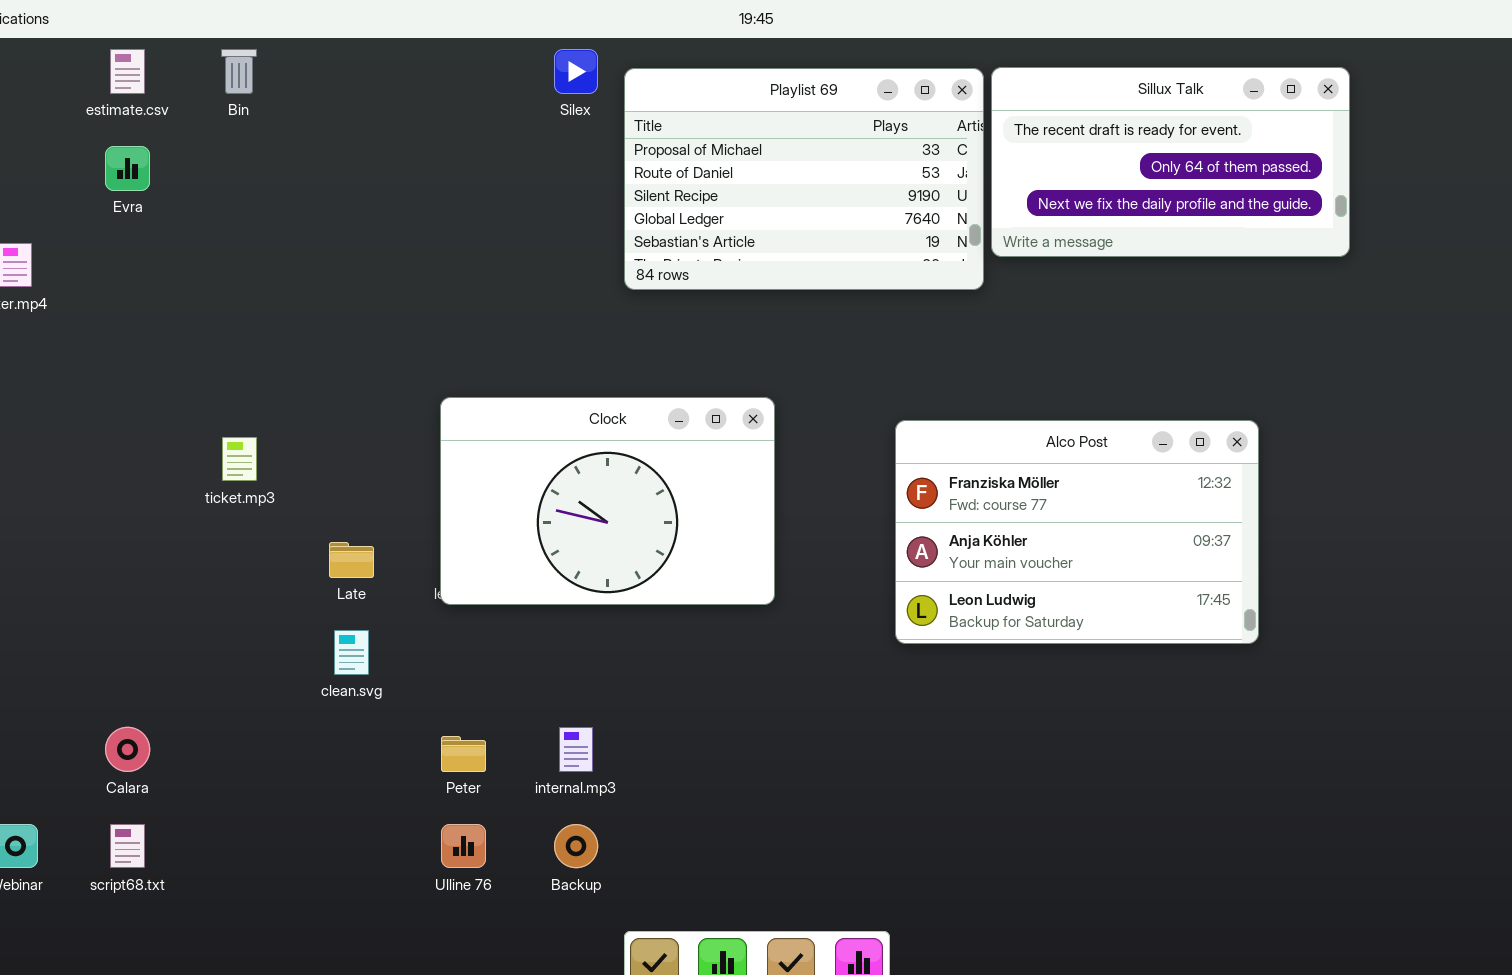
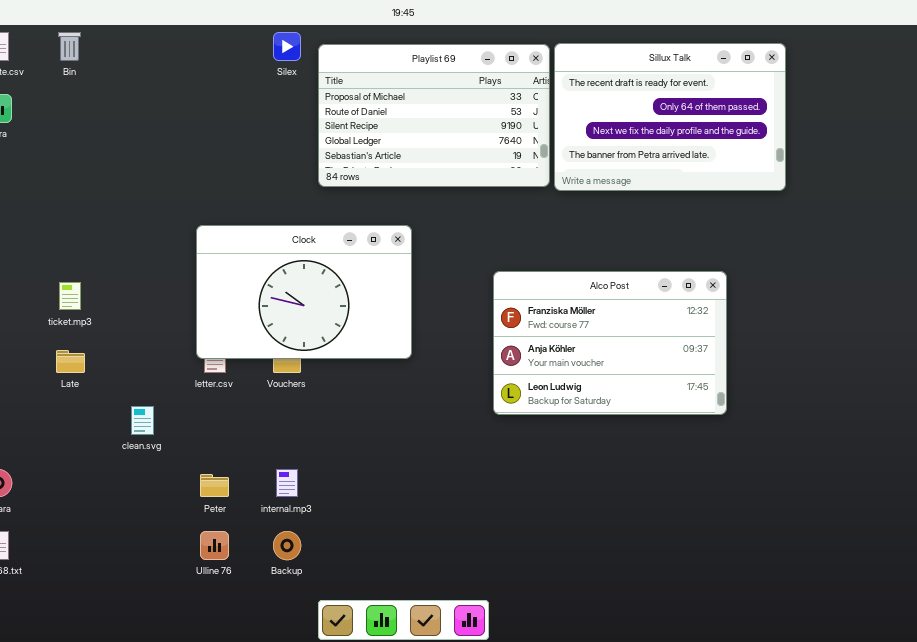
Sillux Talk: [991,67,1350,257] -> [554,43,786,191], resized
Clock: [440,397,775,605] -> [196,225,412,359], moved
Late: [329,542,374,578] -> [56,350,85,373], moved

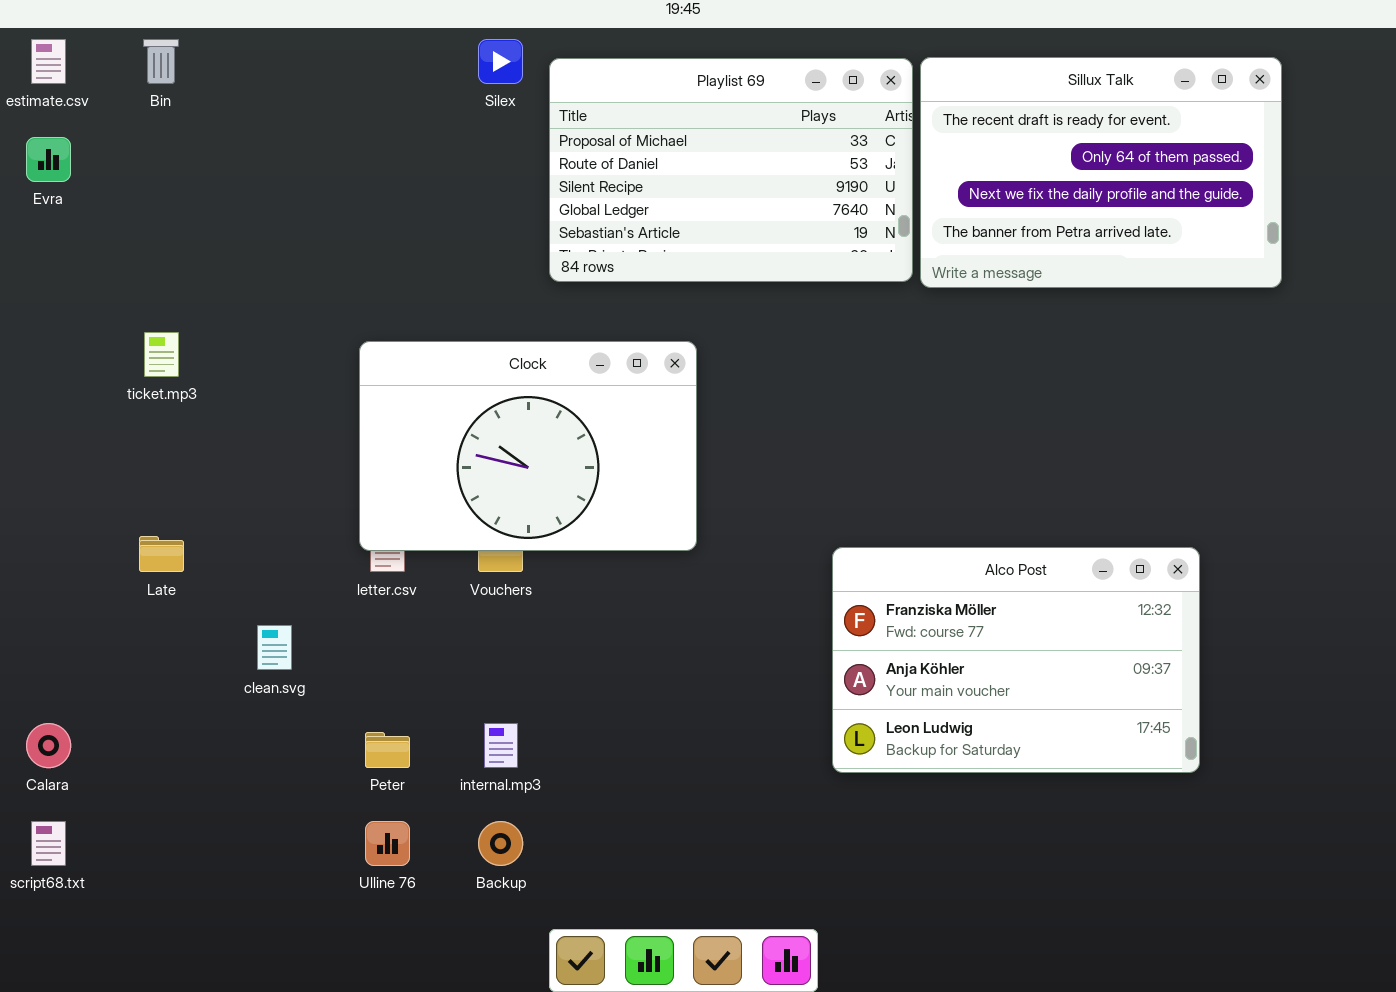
Alco Post: [493,271,727,415] -> [832,547,1200,773], moved
ticket.mp3: [59,282,81,310] -> [144,332,179,377], moved

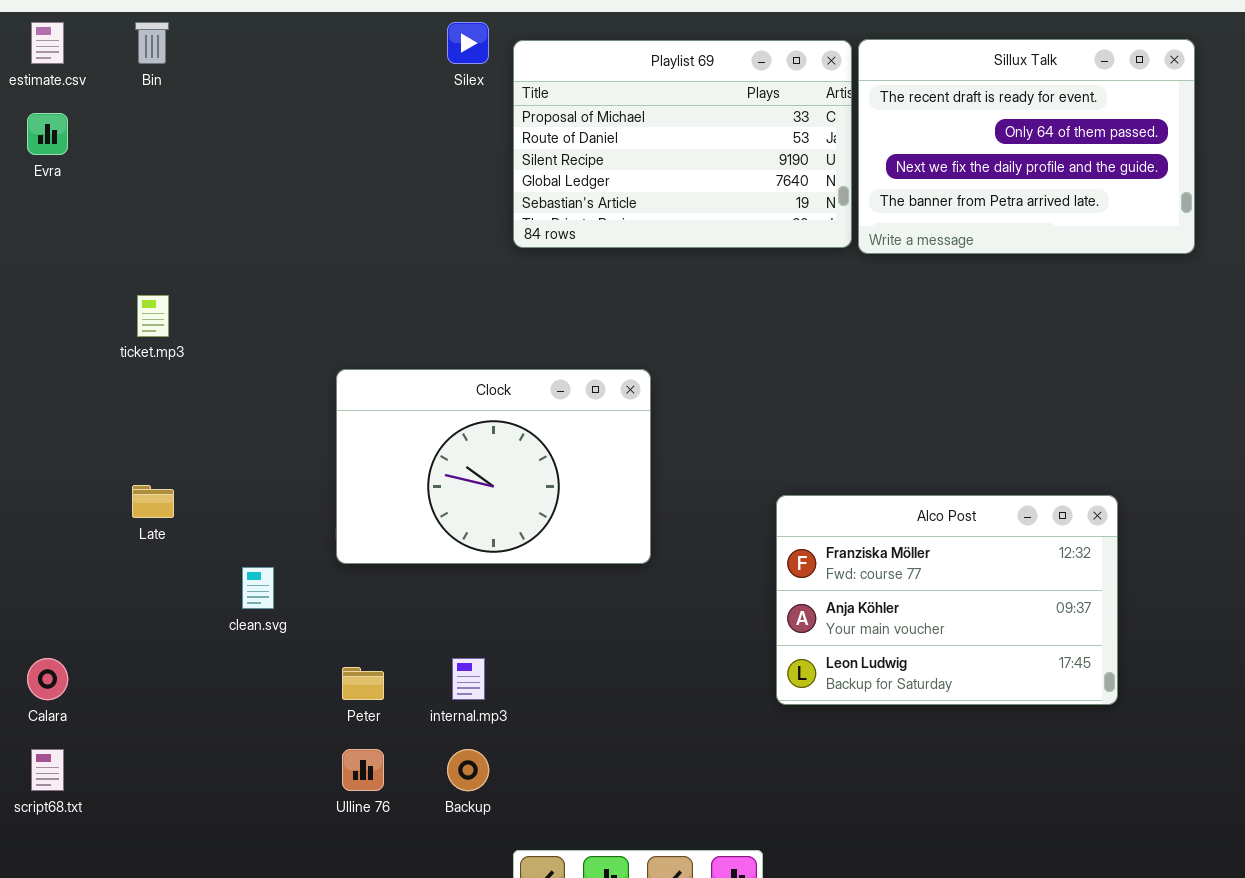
Clock: [359,341,697,551] -> [336,369,651,564], moved

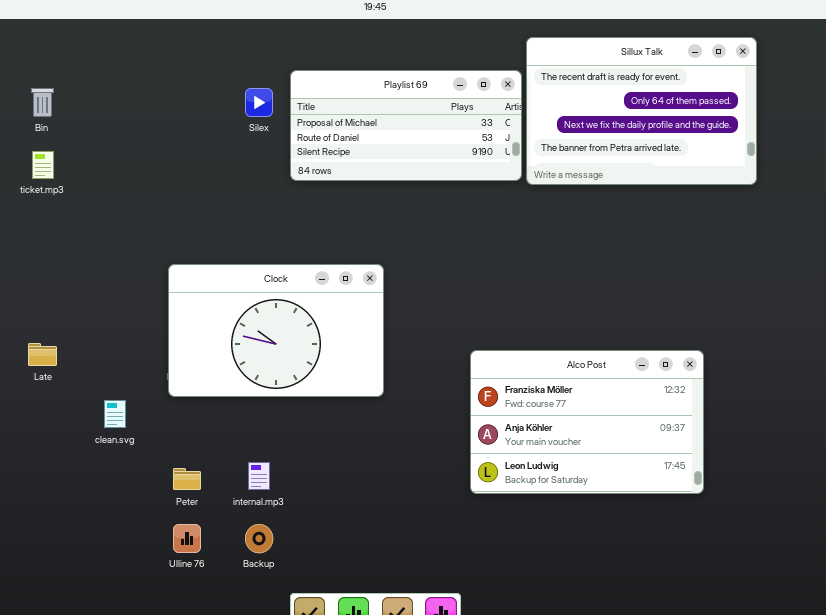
Bin: [135,22,169,64] -> [31,88,54,117], moved
Silex: [447,22,489,64] -> [245,88,273,117], moved
Playlist 69: [513,40,852,248] -> [290,70,522,181], resized
ticket.mp3: [137,295,169,337] -> [32,151,54,179], moved

